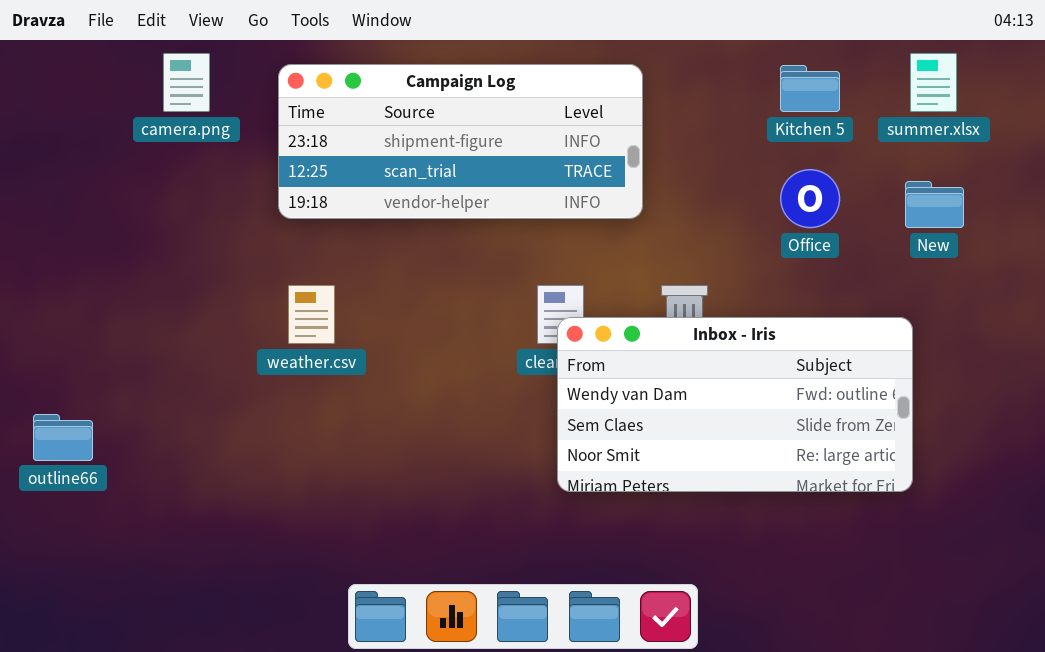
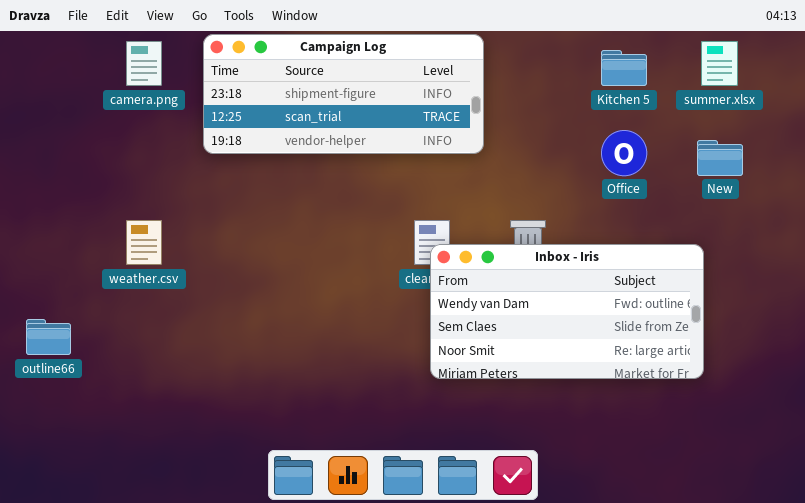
Campaign Log: [278,64,643,219] -> [203,34,484,154], moved
weather.csv: [288,285,335,344] -> [126,220,162,265], moved

